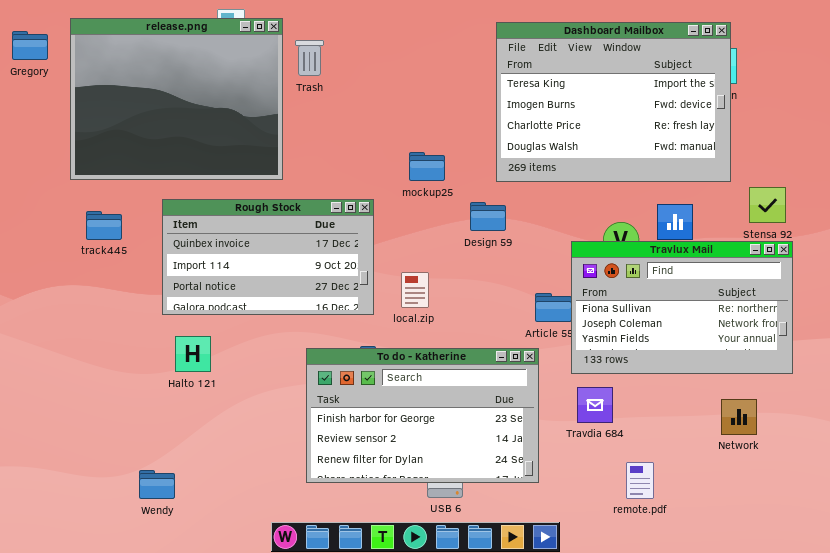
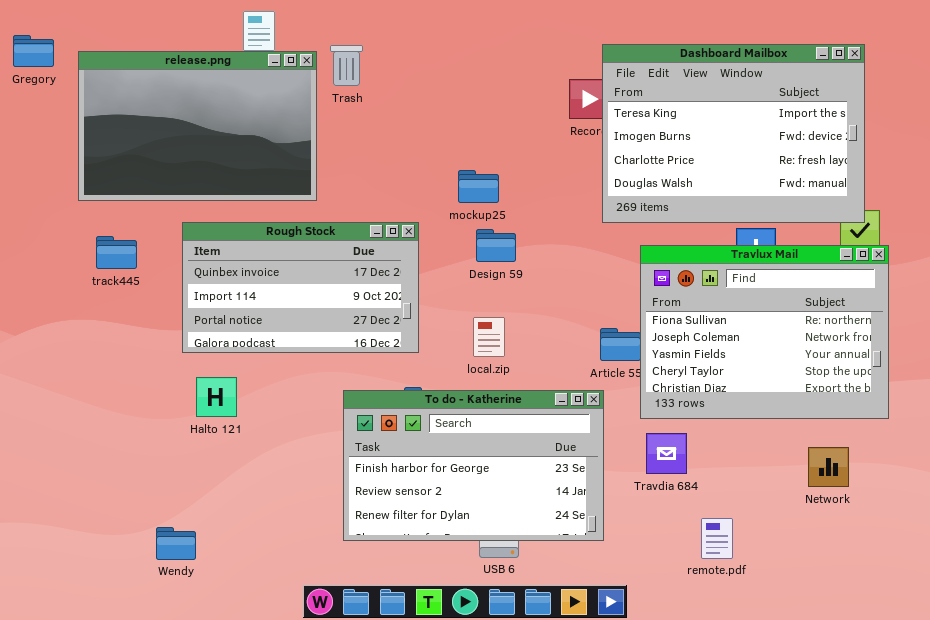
release.png: [70,18,283,180] -> [78,51,317,201], resized
Dashboard Mailbox: [496,22,731,182] -> [602,44,865,223], moved
Design 59: [470,202,506,231] -> [476,229,516,262], moved
Travlux Mail: [571,241,793,374] -> [640,245,889,419], resized
local.zip: [401,272,429,308] -> [473,317,505,357], moved

